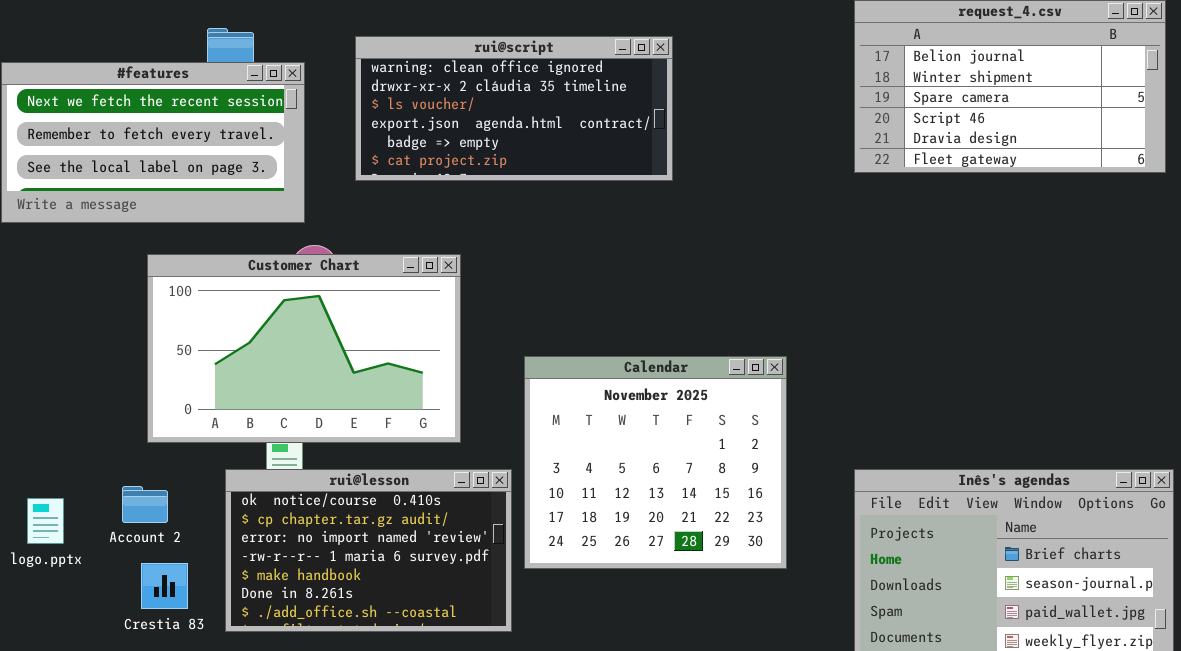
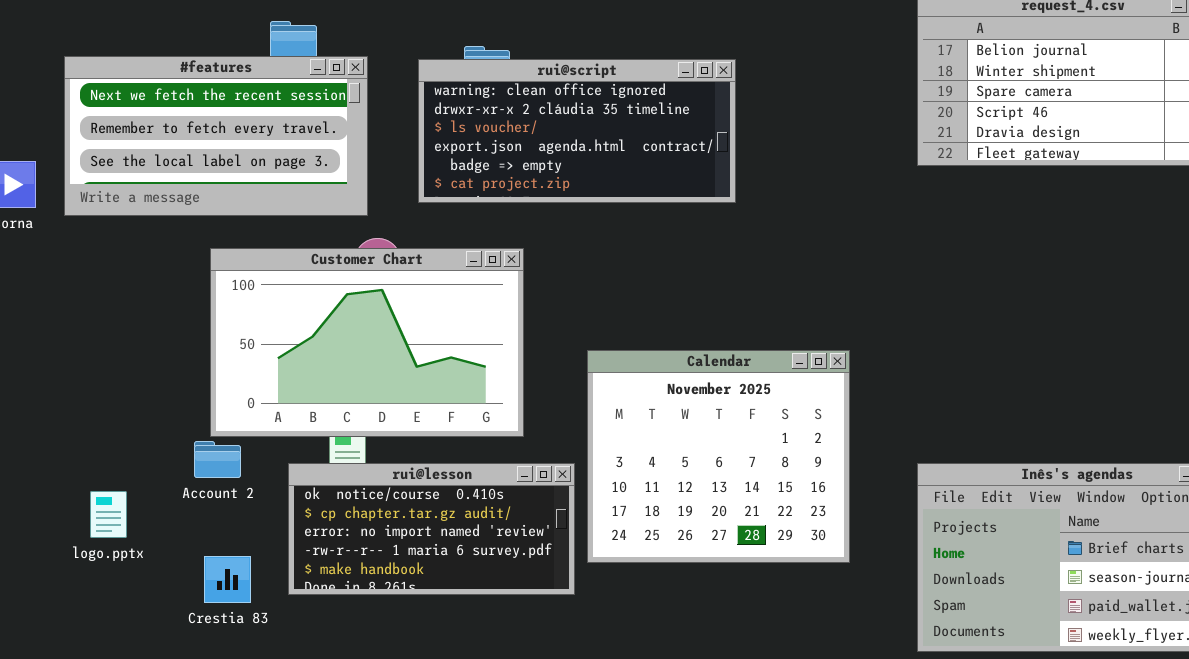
rui@script: [355,36,673,181] -> [418,59,736,203], moved
rui@lesson: [225,469,512,632] -> [288,463,575,595], resized
Account 2: [122,486,168,523] -> [194,441,241,478], moved

